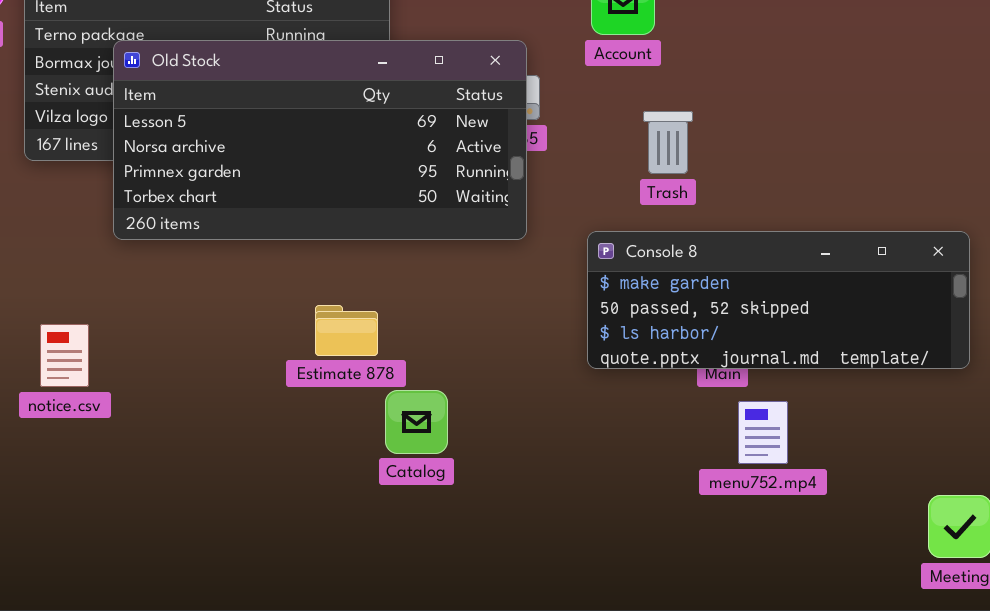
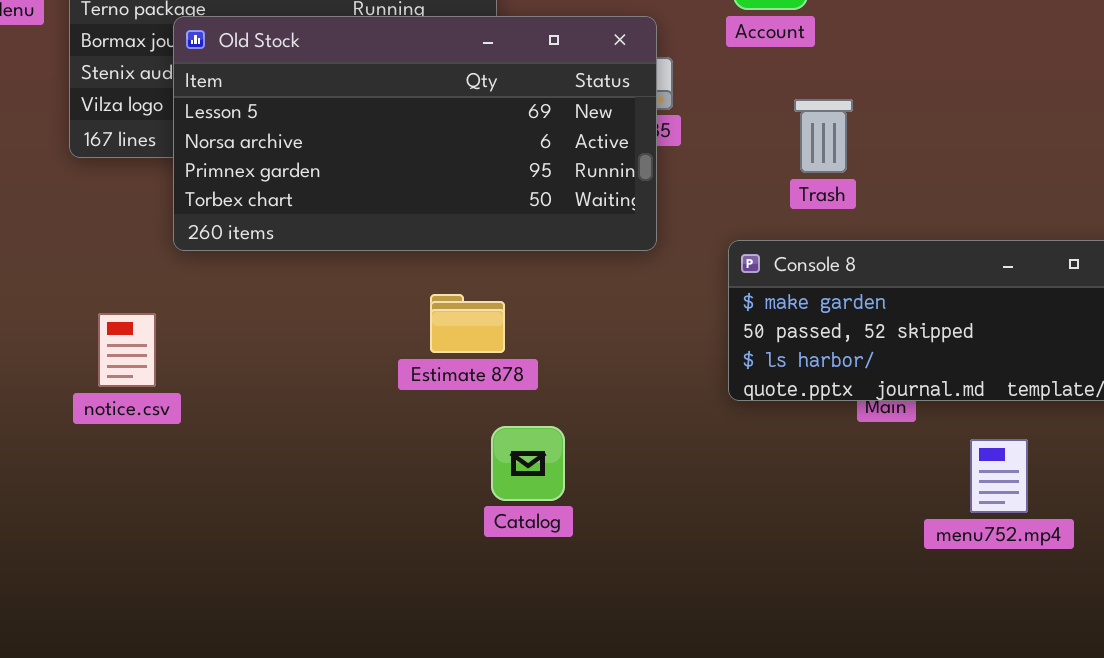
Estimate 878: [315,305,378,356] -> [430,294,505,353], moved
notice.csv: [40,324,89,387] -> [98,313,156,387], moved
menu752.mp4: [738,401,788,464] -> [970,439,1028,513], moved

